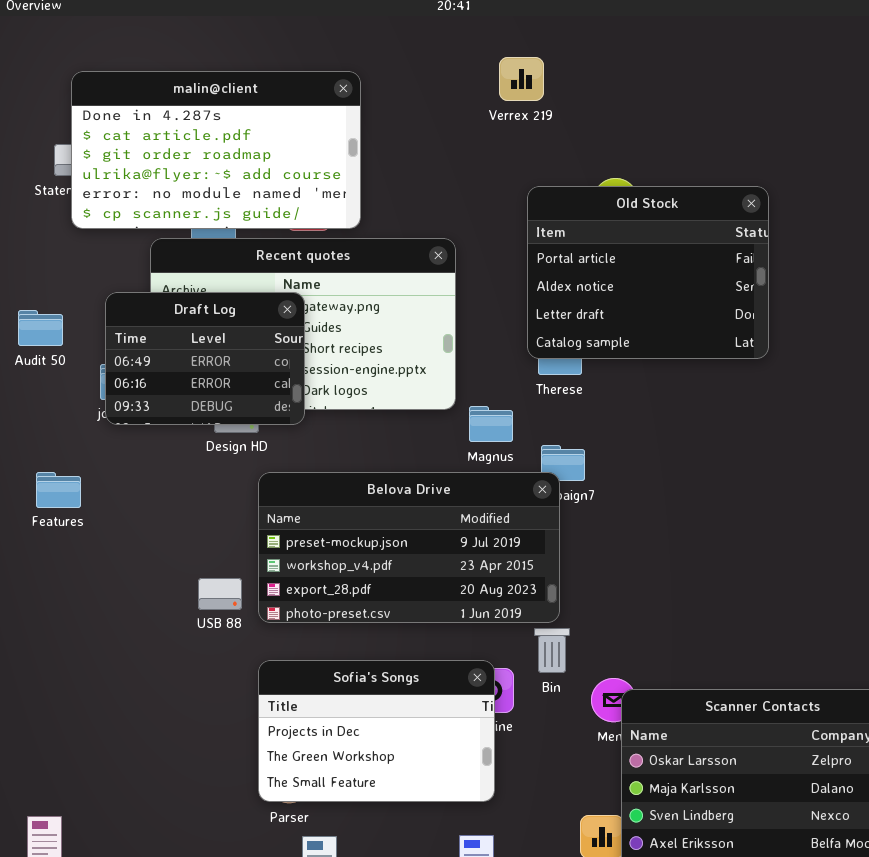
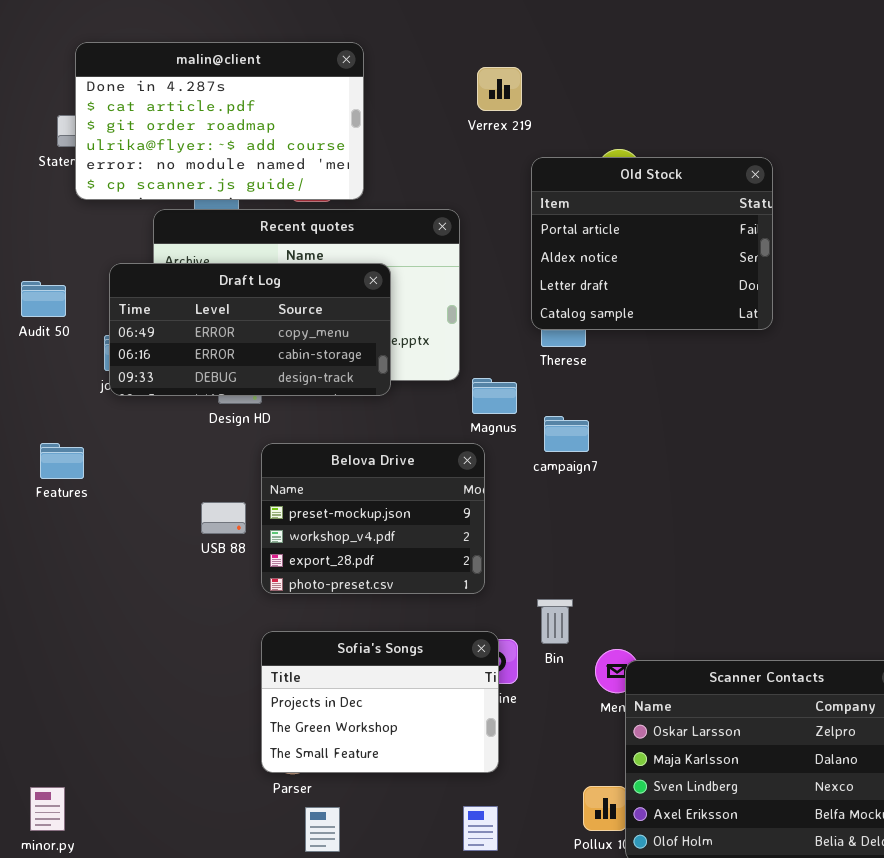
Verrex 219: [499,57,544,101] -> [477,67,522,111], moved
Draft Log: [105,292,305,425] -> [109,263,391,396], resized
Belova Drive: [258,472,560,623] -> [261,443,485,594], resized
USB 88: [198,578,242,610] -> [201,502,246,534], moved

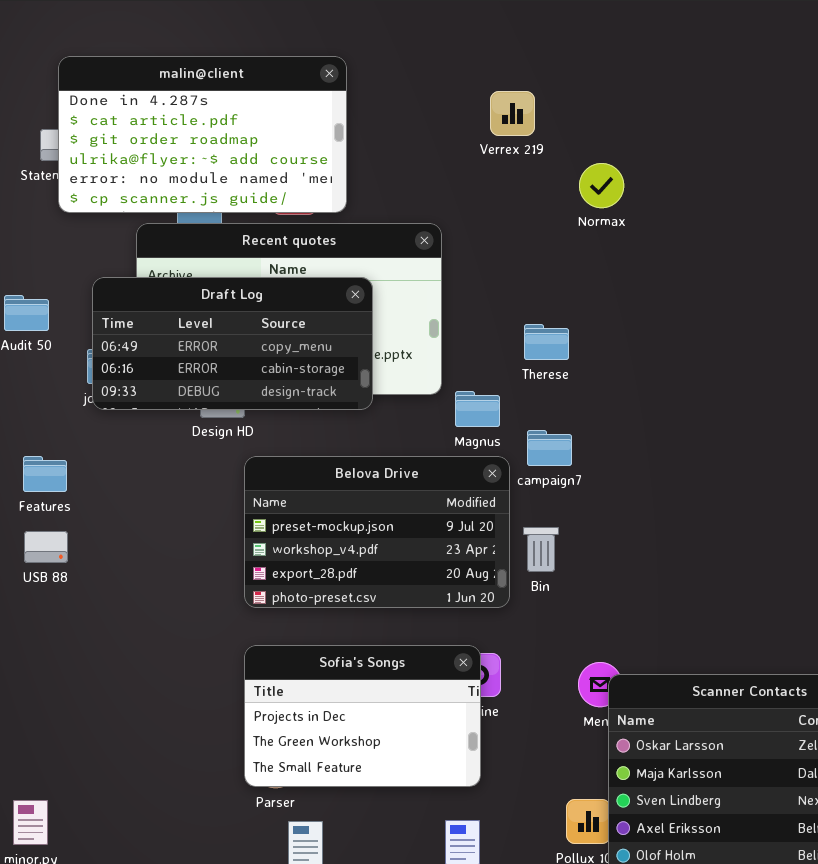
Verrex 219: [477,67,522,111] -> [490,91,535,136], moved
Old Stock: [531,157,773,330] -> none, closed
Belova Drive: [261,443,485,594] -> [244,456,510,608], resized
USB 88: [201,502,246,534] -> [24,531,68,563], moved
Bin: [537,599,573,644] -> [523,527,559,572], moved

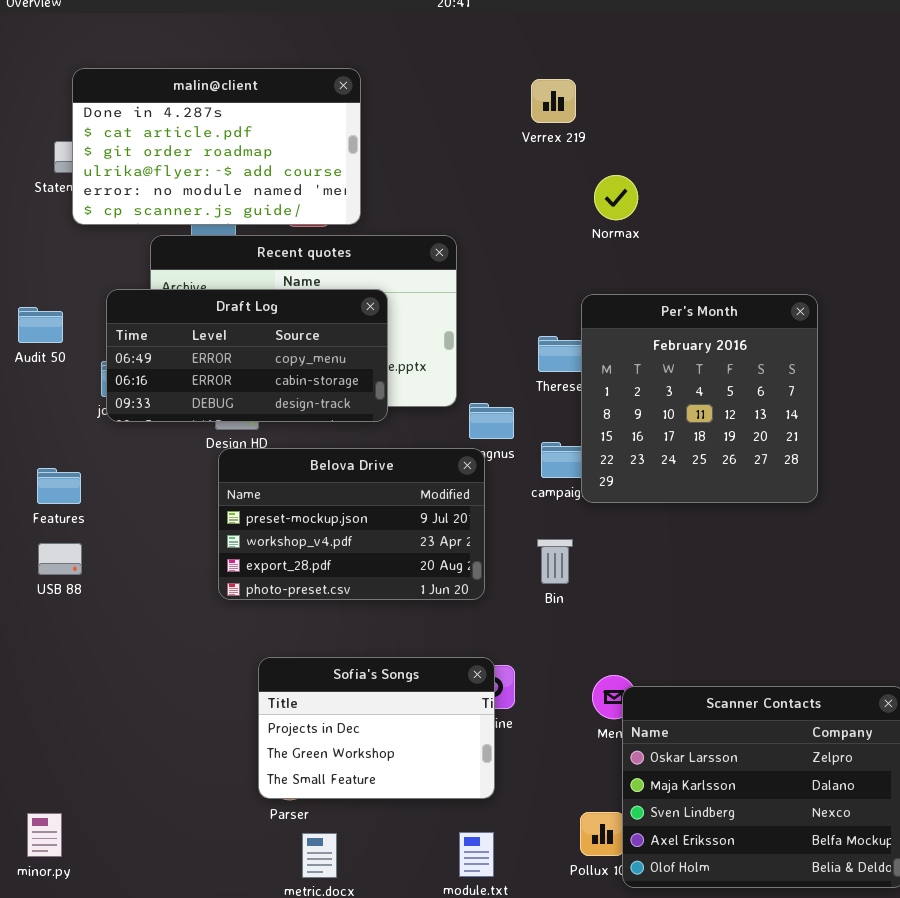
Verrex 219: [490,91,535,136] -> [531,79,576,123], moved
Per's Month: none -> [581,294,818,503], opened
Belova Drive: [244,456,510,608] -> [218,448,485,600], moved

